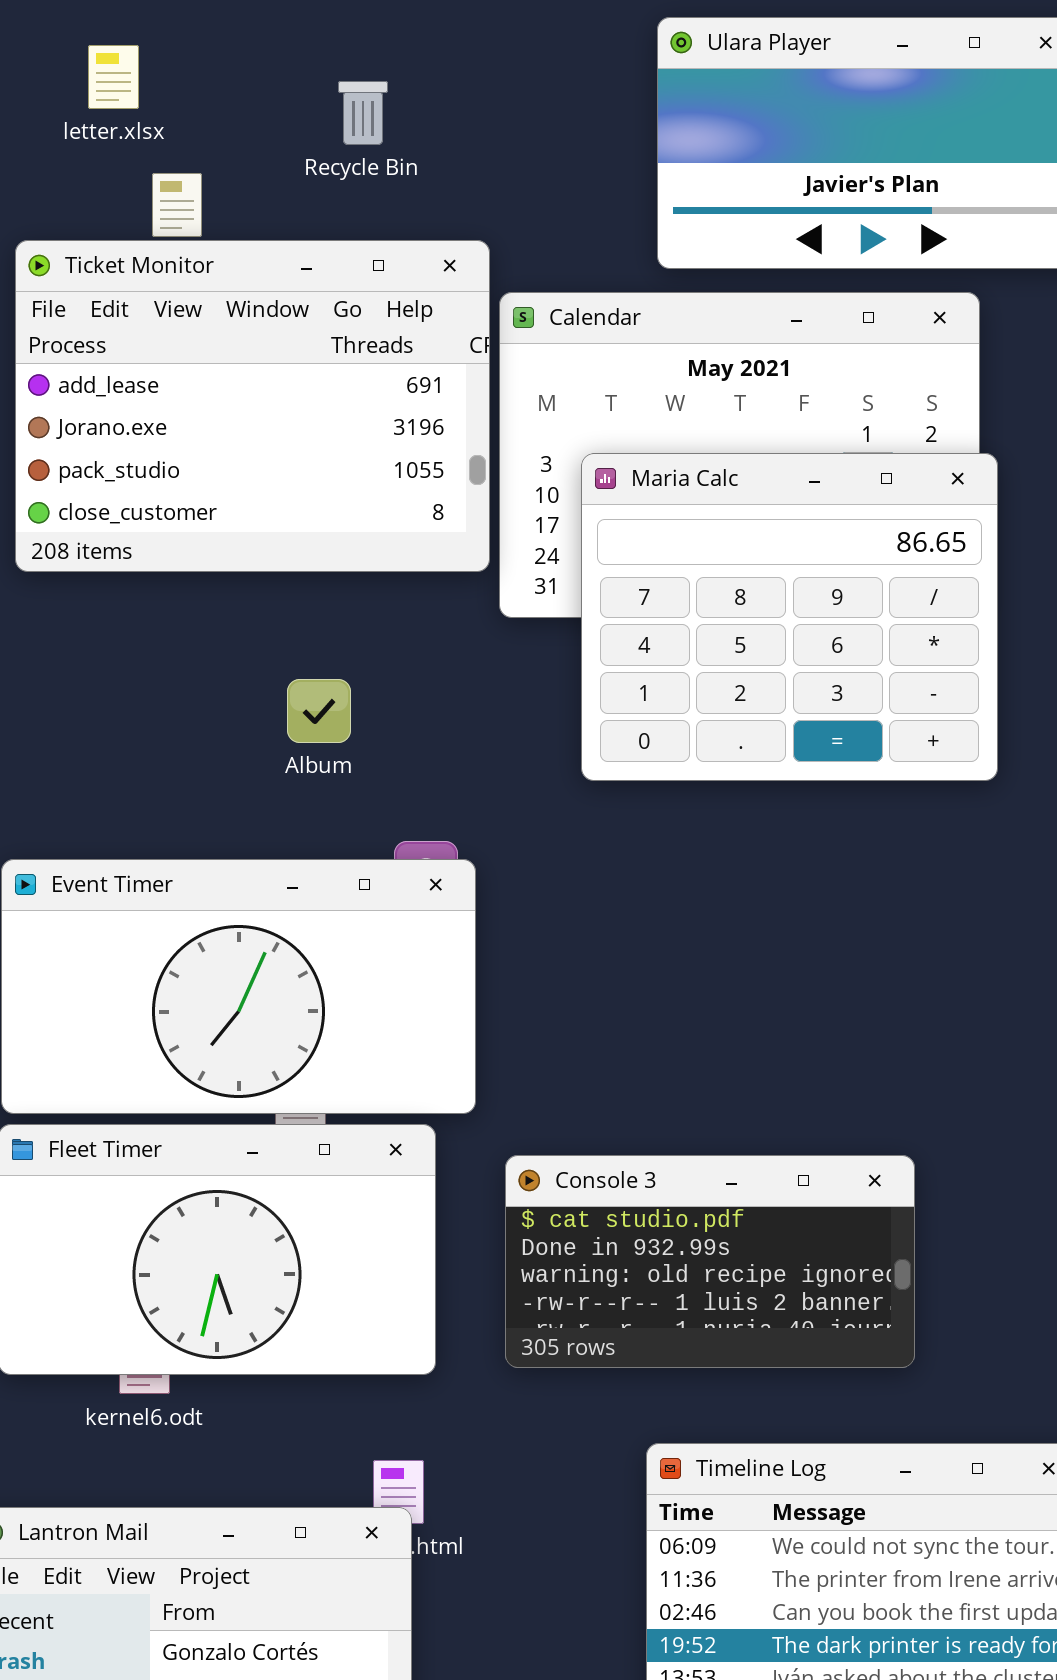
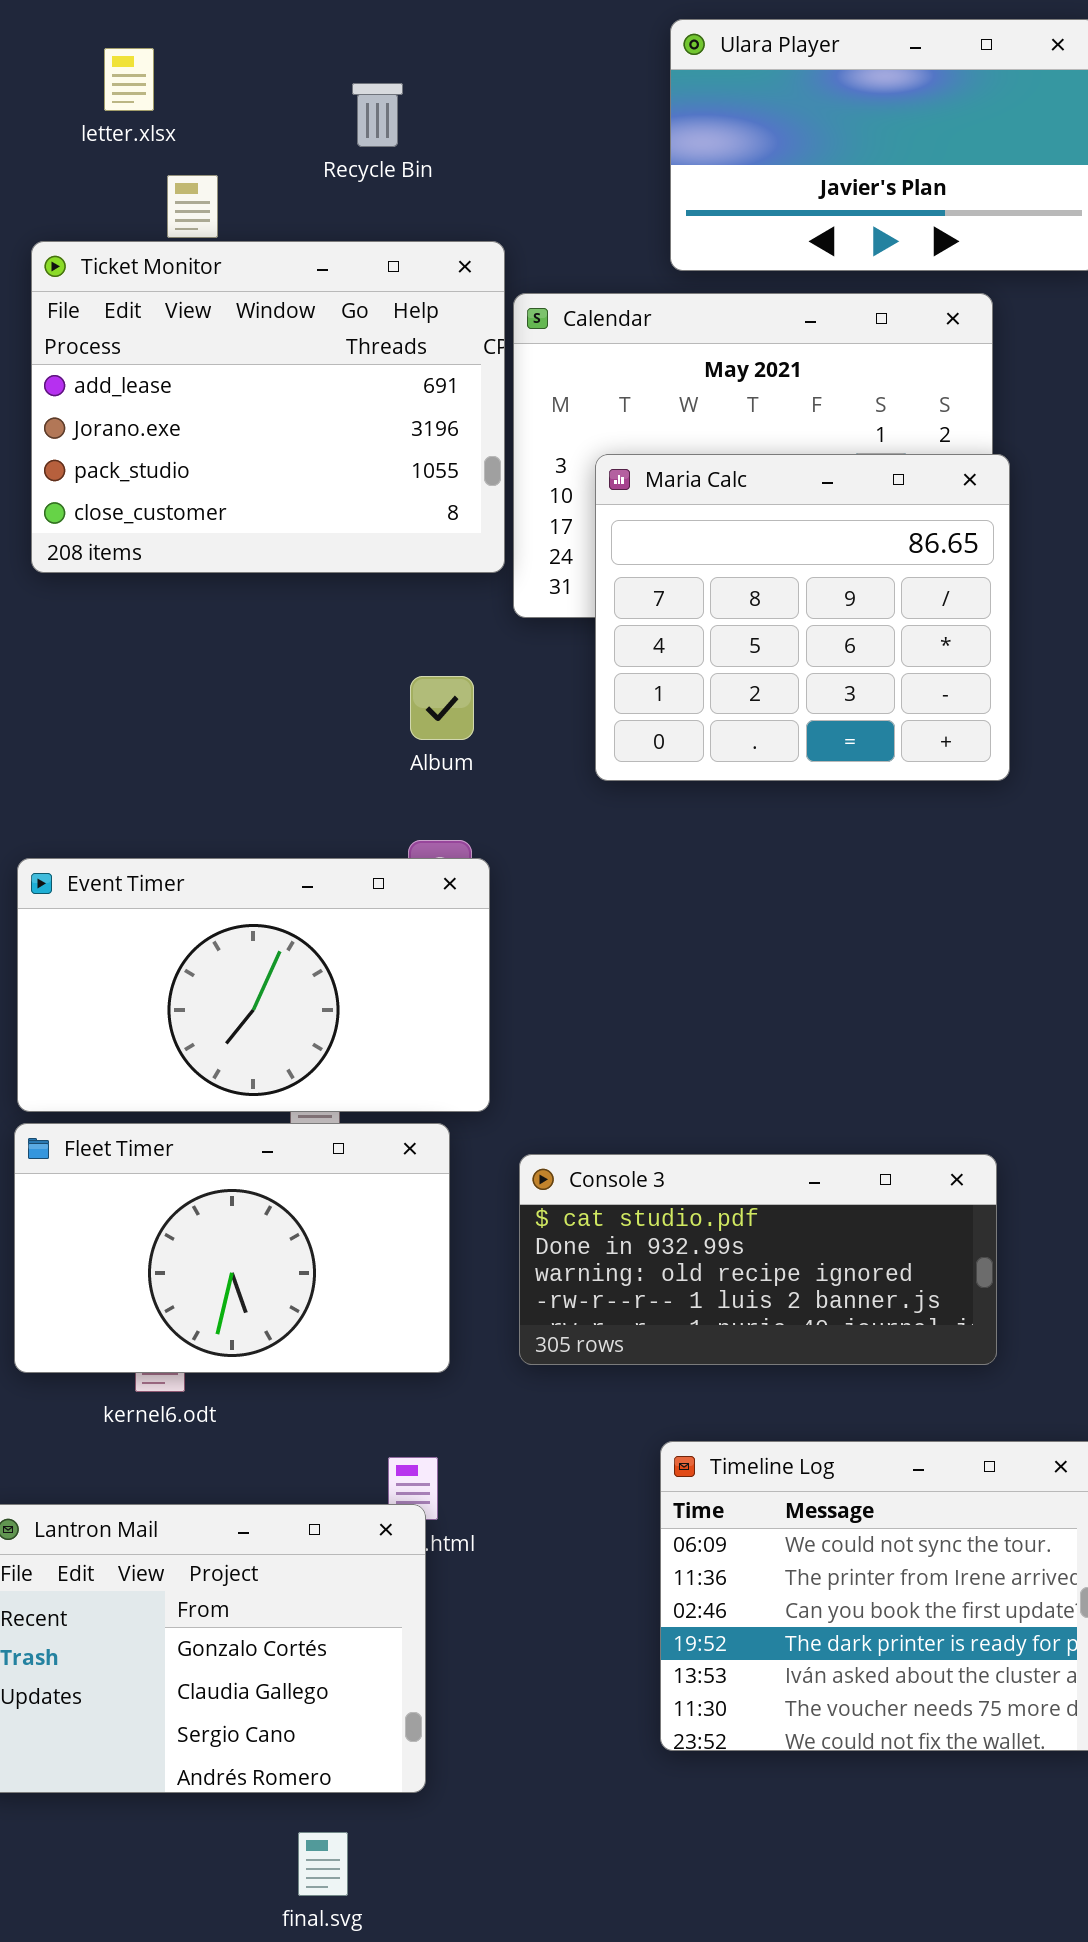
Album: [287,679,351,743] -> [410,676,474,740], moved
Console 3: [505,1155,915,1368] -> [519,1154,997,1365], resized

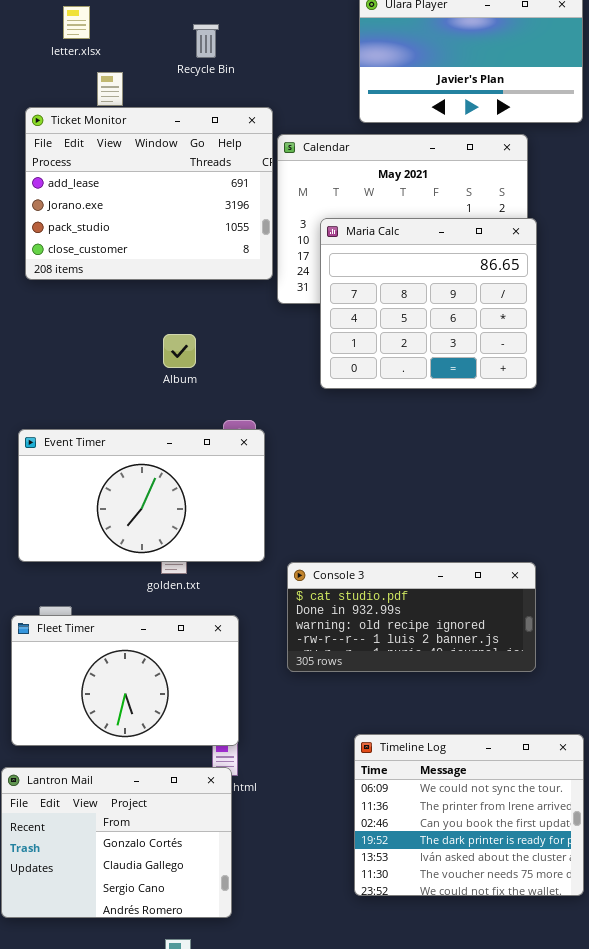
Album: [410,676,474,740] -> [163,334,196,368], moved
Fleet Timer: [14,1123,450,1373] -> [11,615,239,746], moved
Console 3: [519,1154,997,1365] -> [287,562,536,672], moved

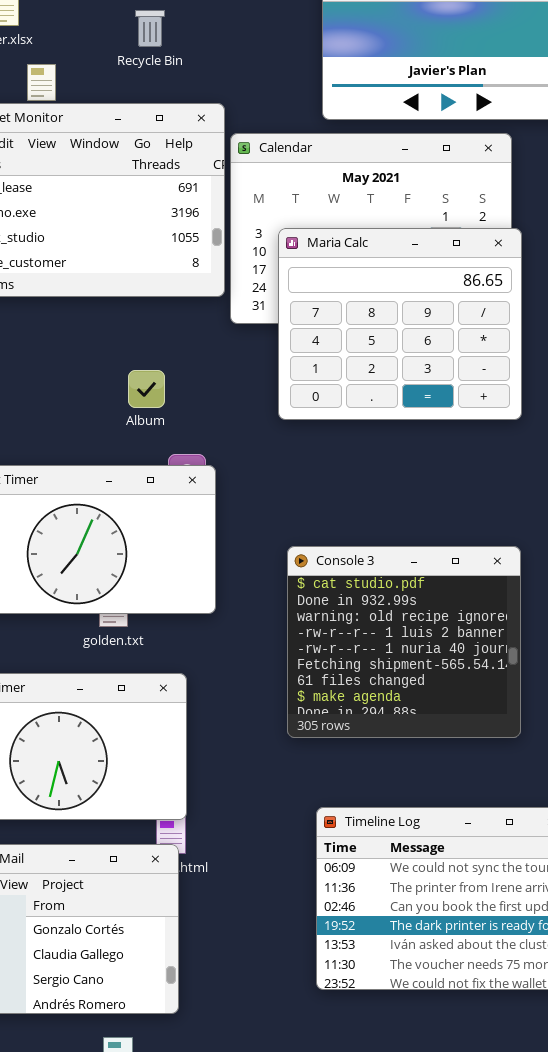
Album: [163,334,196,368] -> [128,370,165,408], moved
Console 3: [287,562,536,672] -> [287,546,521,738], resized

